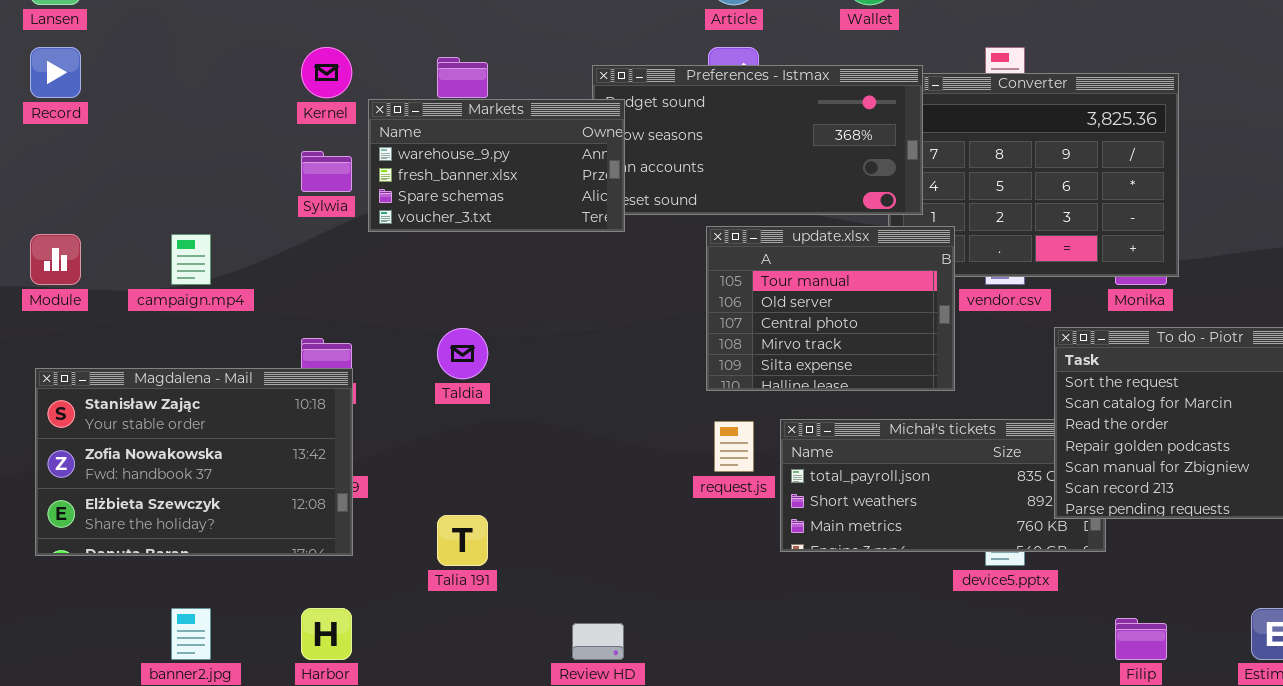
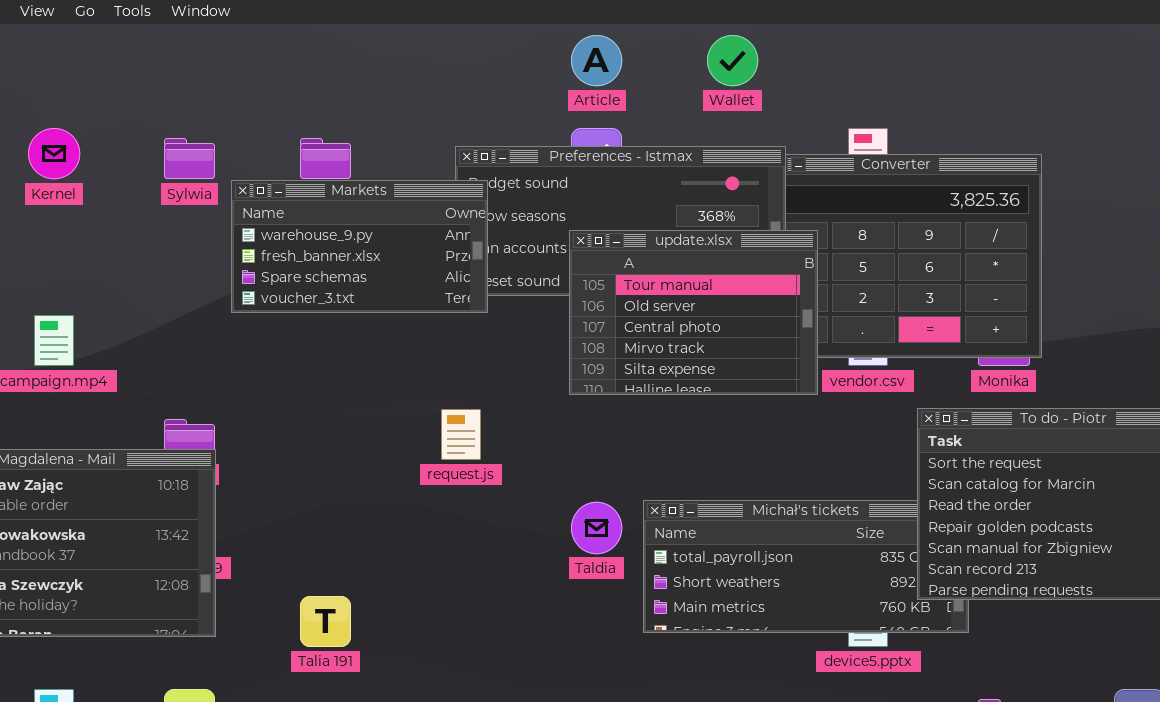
Kernel: [301,47,352,98] -> [28,128,80,179], moved
Sylwia: [301,151,352,192] -> [164,138,215,179], moved
update.xlsx: [706,226,955,391] -> [569,230,818,395], moved
Taldia: [437,328,488,379] -> [571,502,622,554], moved
request.js: [714,421,754,472] -> [441,409,481,460], moved

